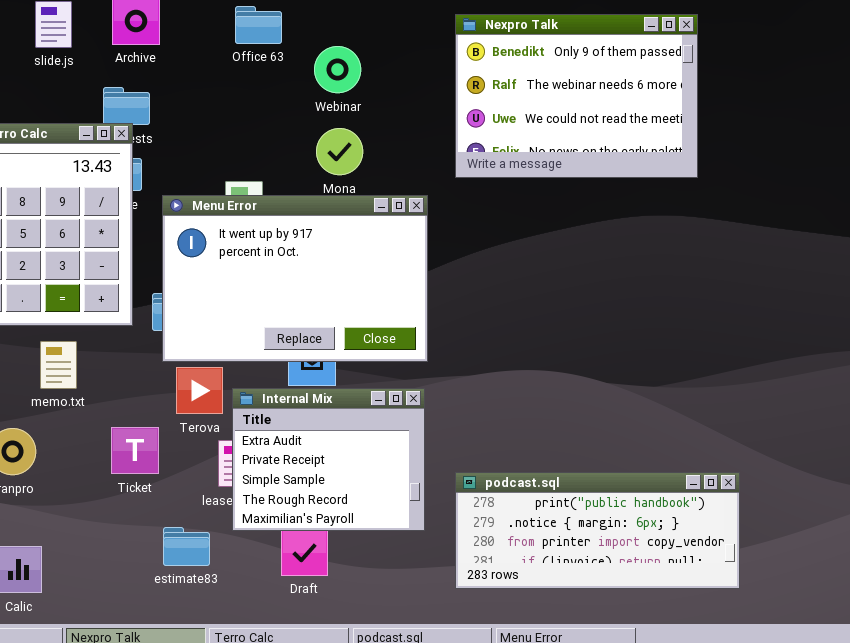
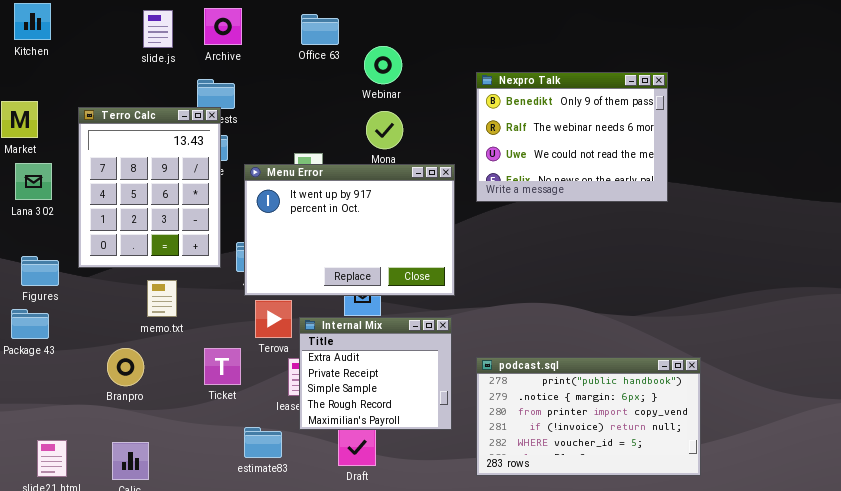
Nexpro Talk: [455,14,698,178] -> [476,72,668,202], moved
podcast.sql: [455,472,740,589] -> [476,357,701,476], resized

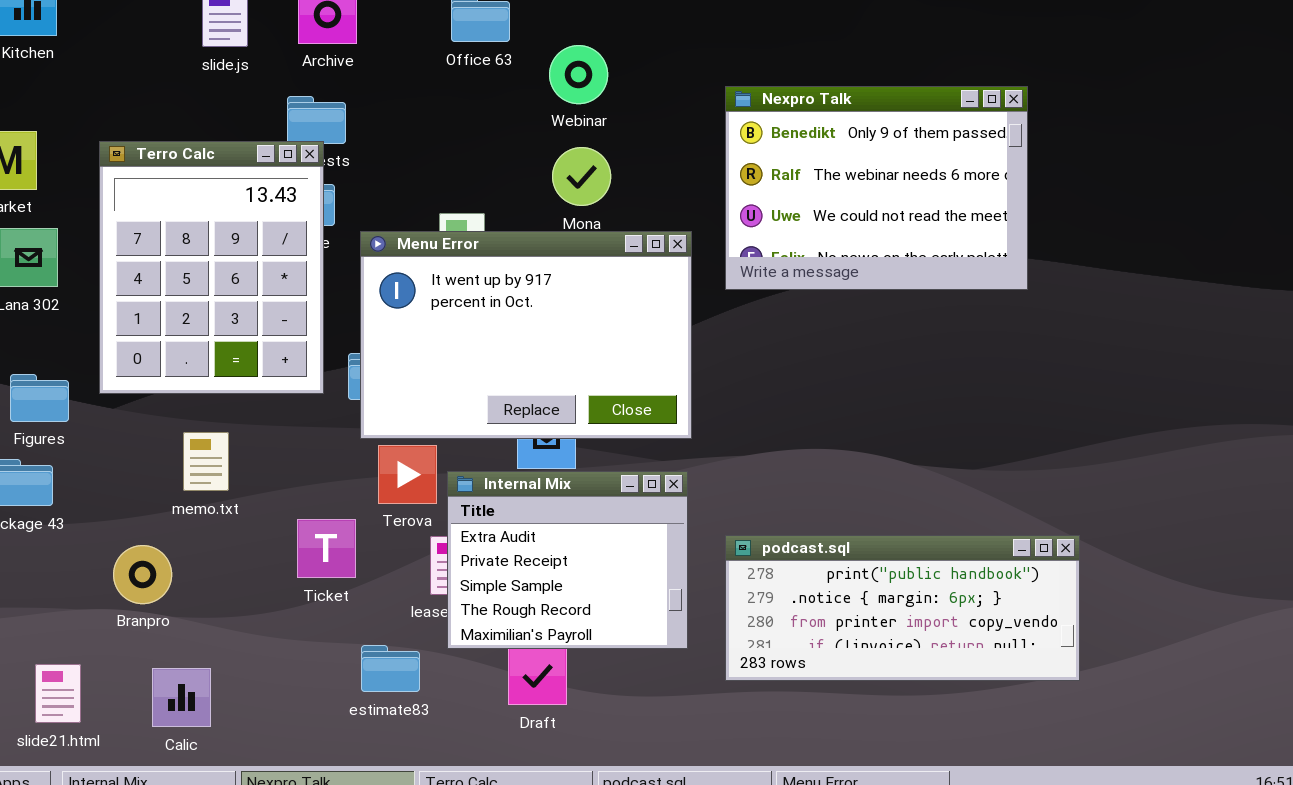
memo.txt: [147,280,177,317] -> [183,432,229,491], moved
Branpro: [107,348,144,386] -> [113,545,172,604], moved
podcast.sql: [476,357,701,476] -> [725,535,1080,681], resized

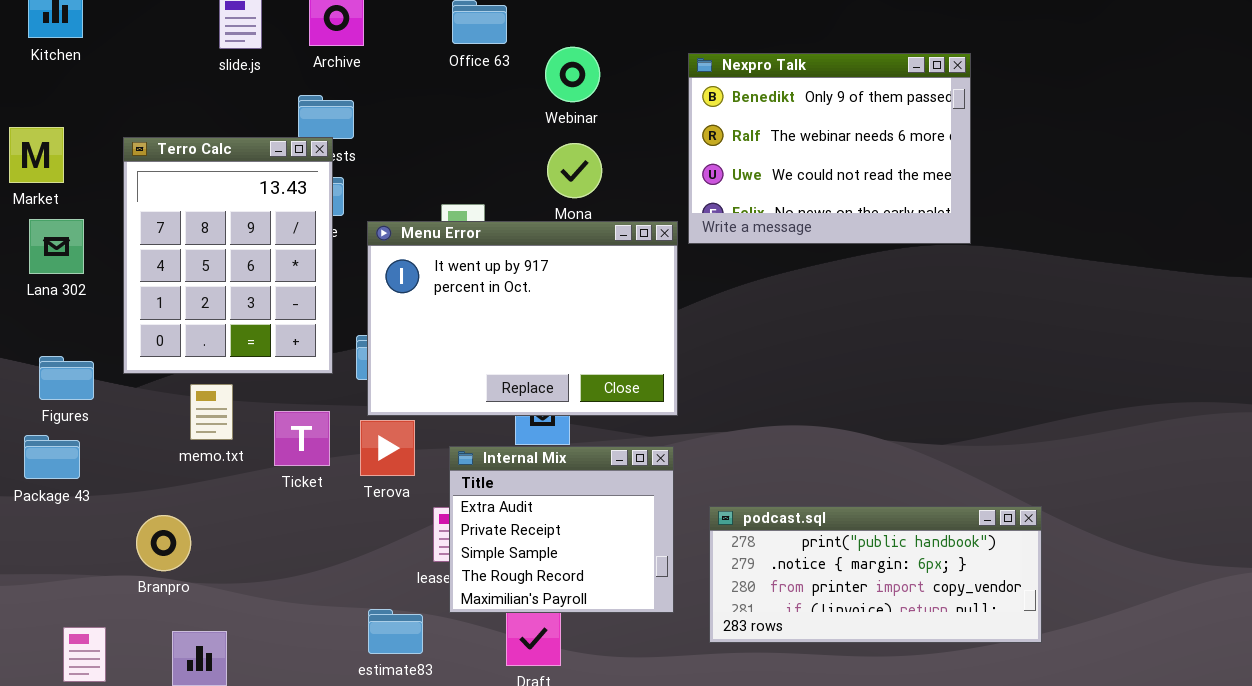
Nexpro Talk: [725,86,1028,290] -> [688,53,971,244], moved
memo.txt: [183,432,229,491] -> [190,384,233,440], moved
Terova: [378,445,437,504] -> [360,420,415,476], moved
Ticket: [297,519,356,578] -> [274,411,330,466], moved

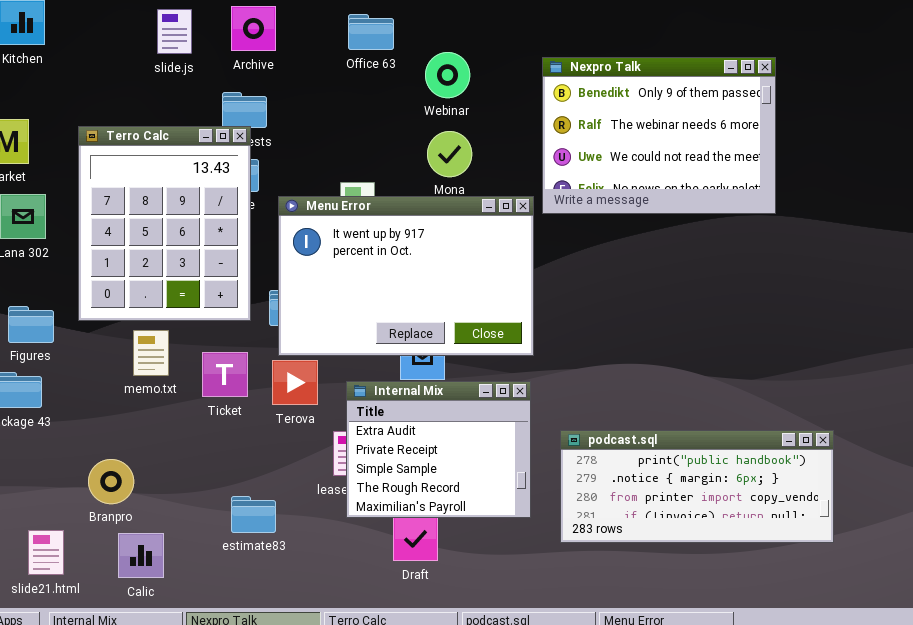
Branpro: [136,515,191,571] -> [88,459,134,504], moved
estimate83: [368,609,423,654] -> [231,496,276,533], moved

